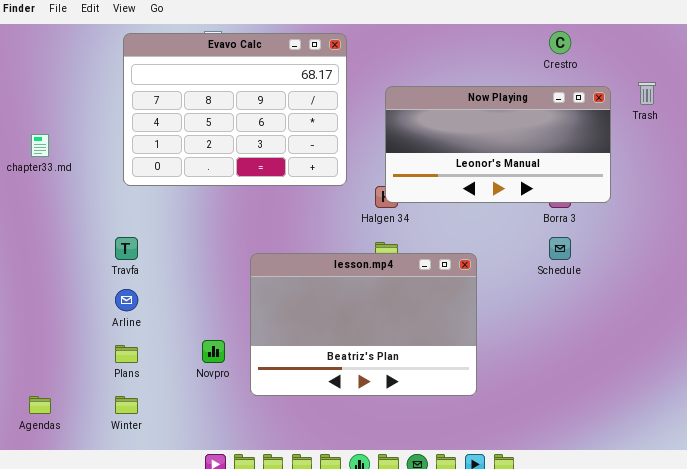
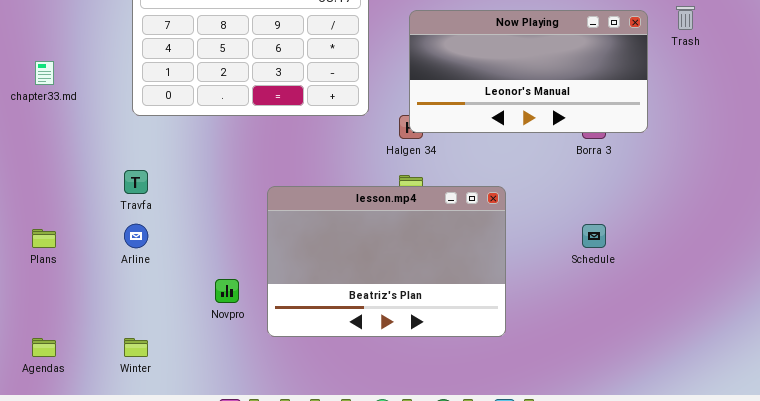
Schedule: [549,237,571,260] -> [582,224,606,248], moved
Plans: [115,345,138,363] -> [32,229,56,248], moved

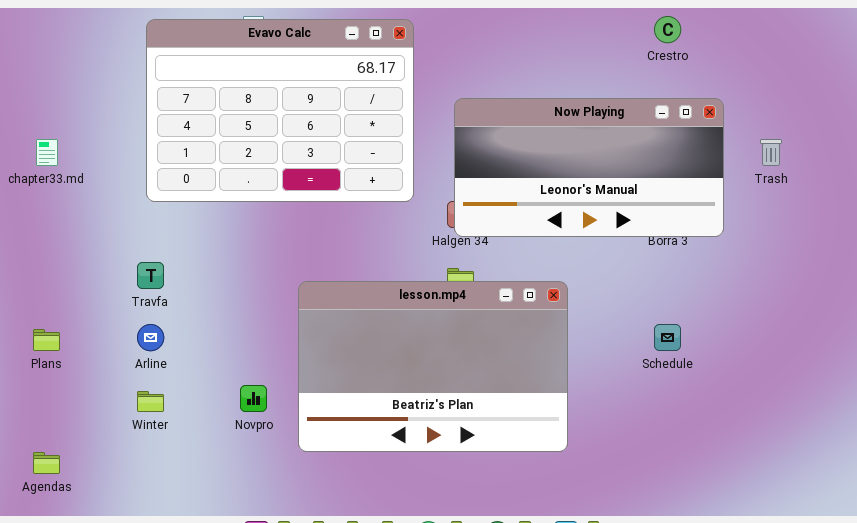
Trash: [676,6,695,30] -> [760,139,782,166], moved
Now Playing: [409,10,648,133] -> [454,98,724,237], moved
Winter: [124,338,148,357] -> [137,391,164,412], moved

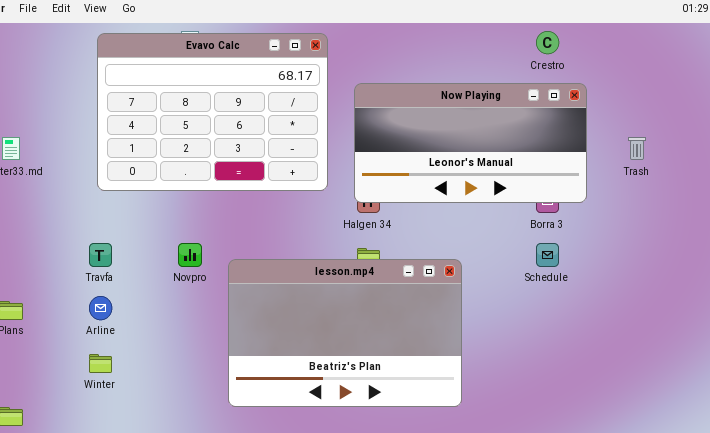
Now Playing: [454,98,724,237] -> [354,83,587,203], moved
Schedule: [654,324,681,351] -> [536,243,559,267], moved
Novpro: [240,385,267,412] -> [178,243,202,267], moved

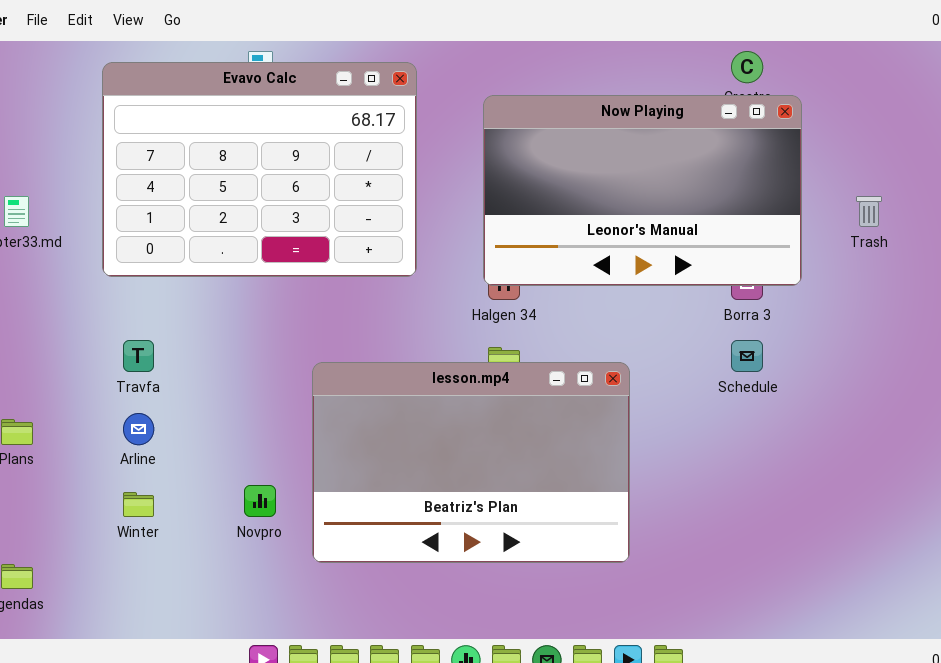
Evavo Calc: [97,33,328,191] -> [102,62,417,277], moved
Now Playing: [354,83,587,203] -> [483,95,802,286], resized
Novpro: [178,243,202,267] -> [244,485,276,517], moved

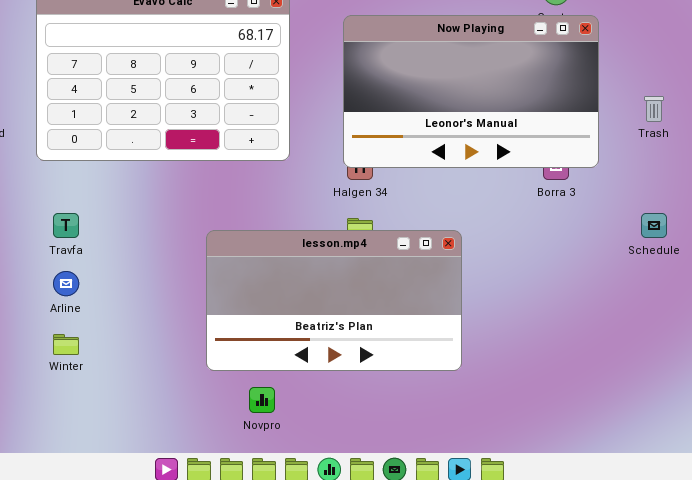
Schedule: [731,340,763,372] -> [641,213,667,238], moved
lesson.mp4: [312,362,630,563] -> [206,230,462,371], resized
Novpro: [244,485,276,517] -> [249,387,275,413], moved

